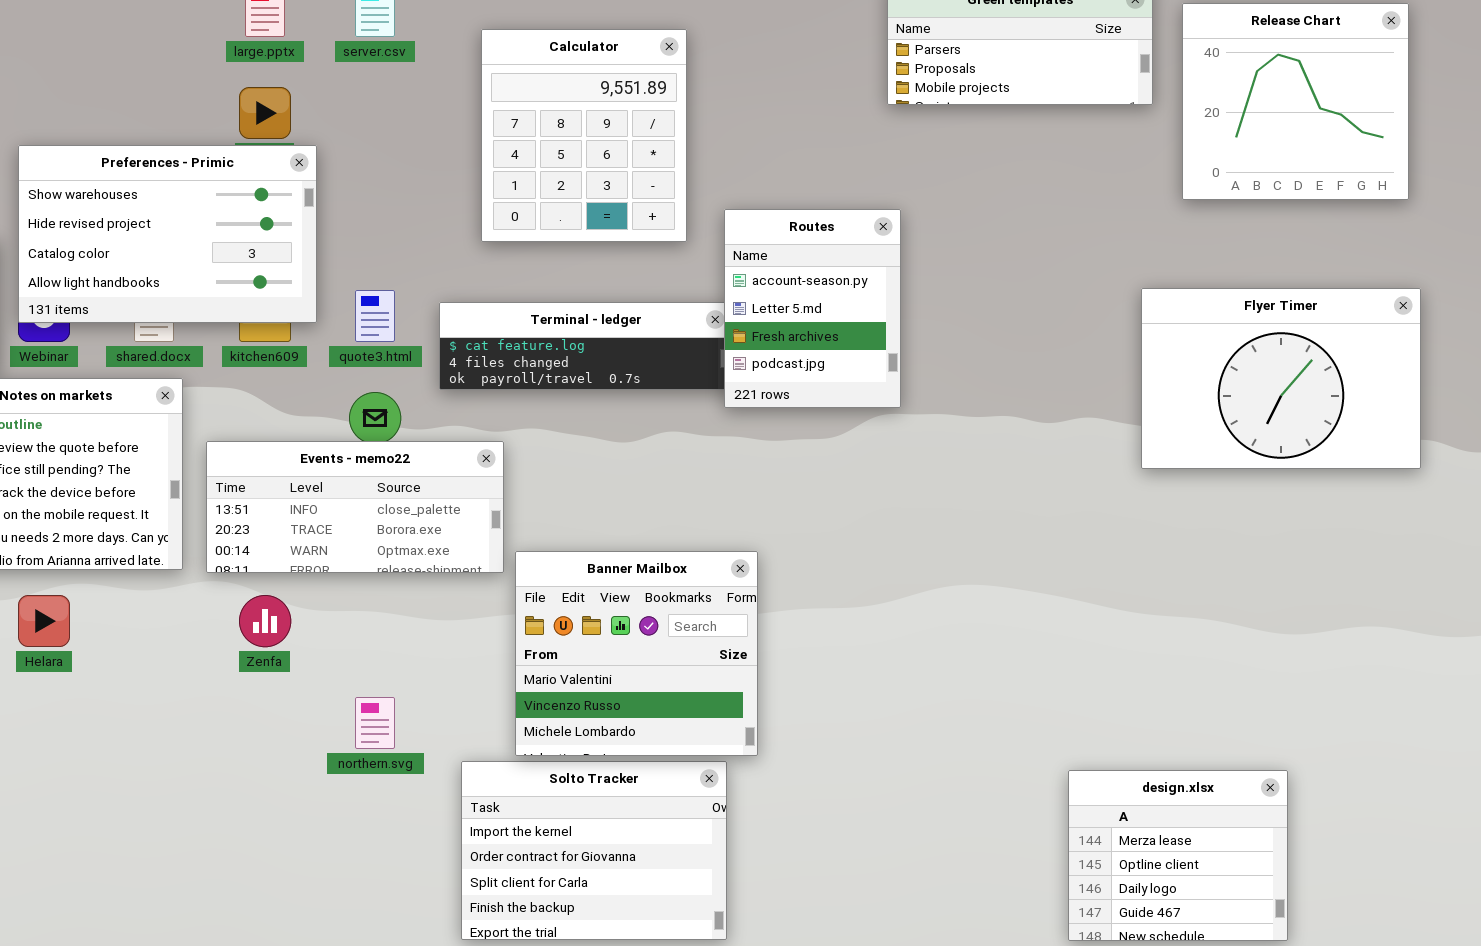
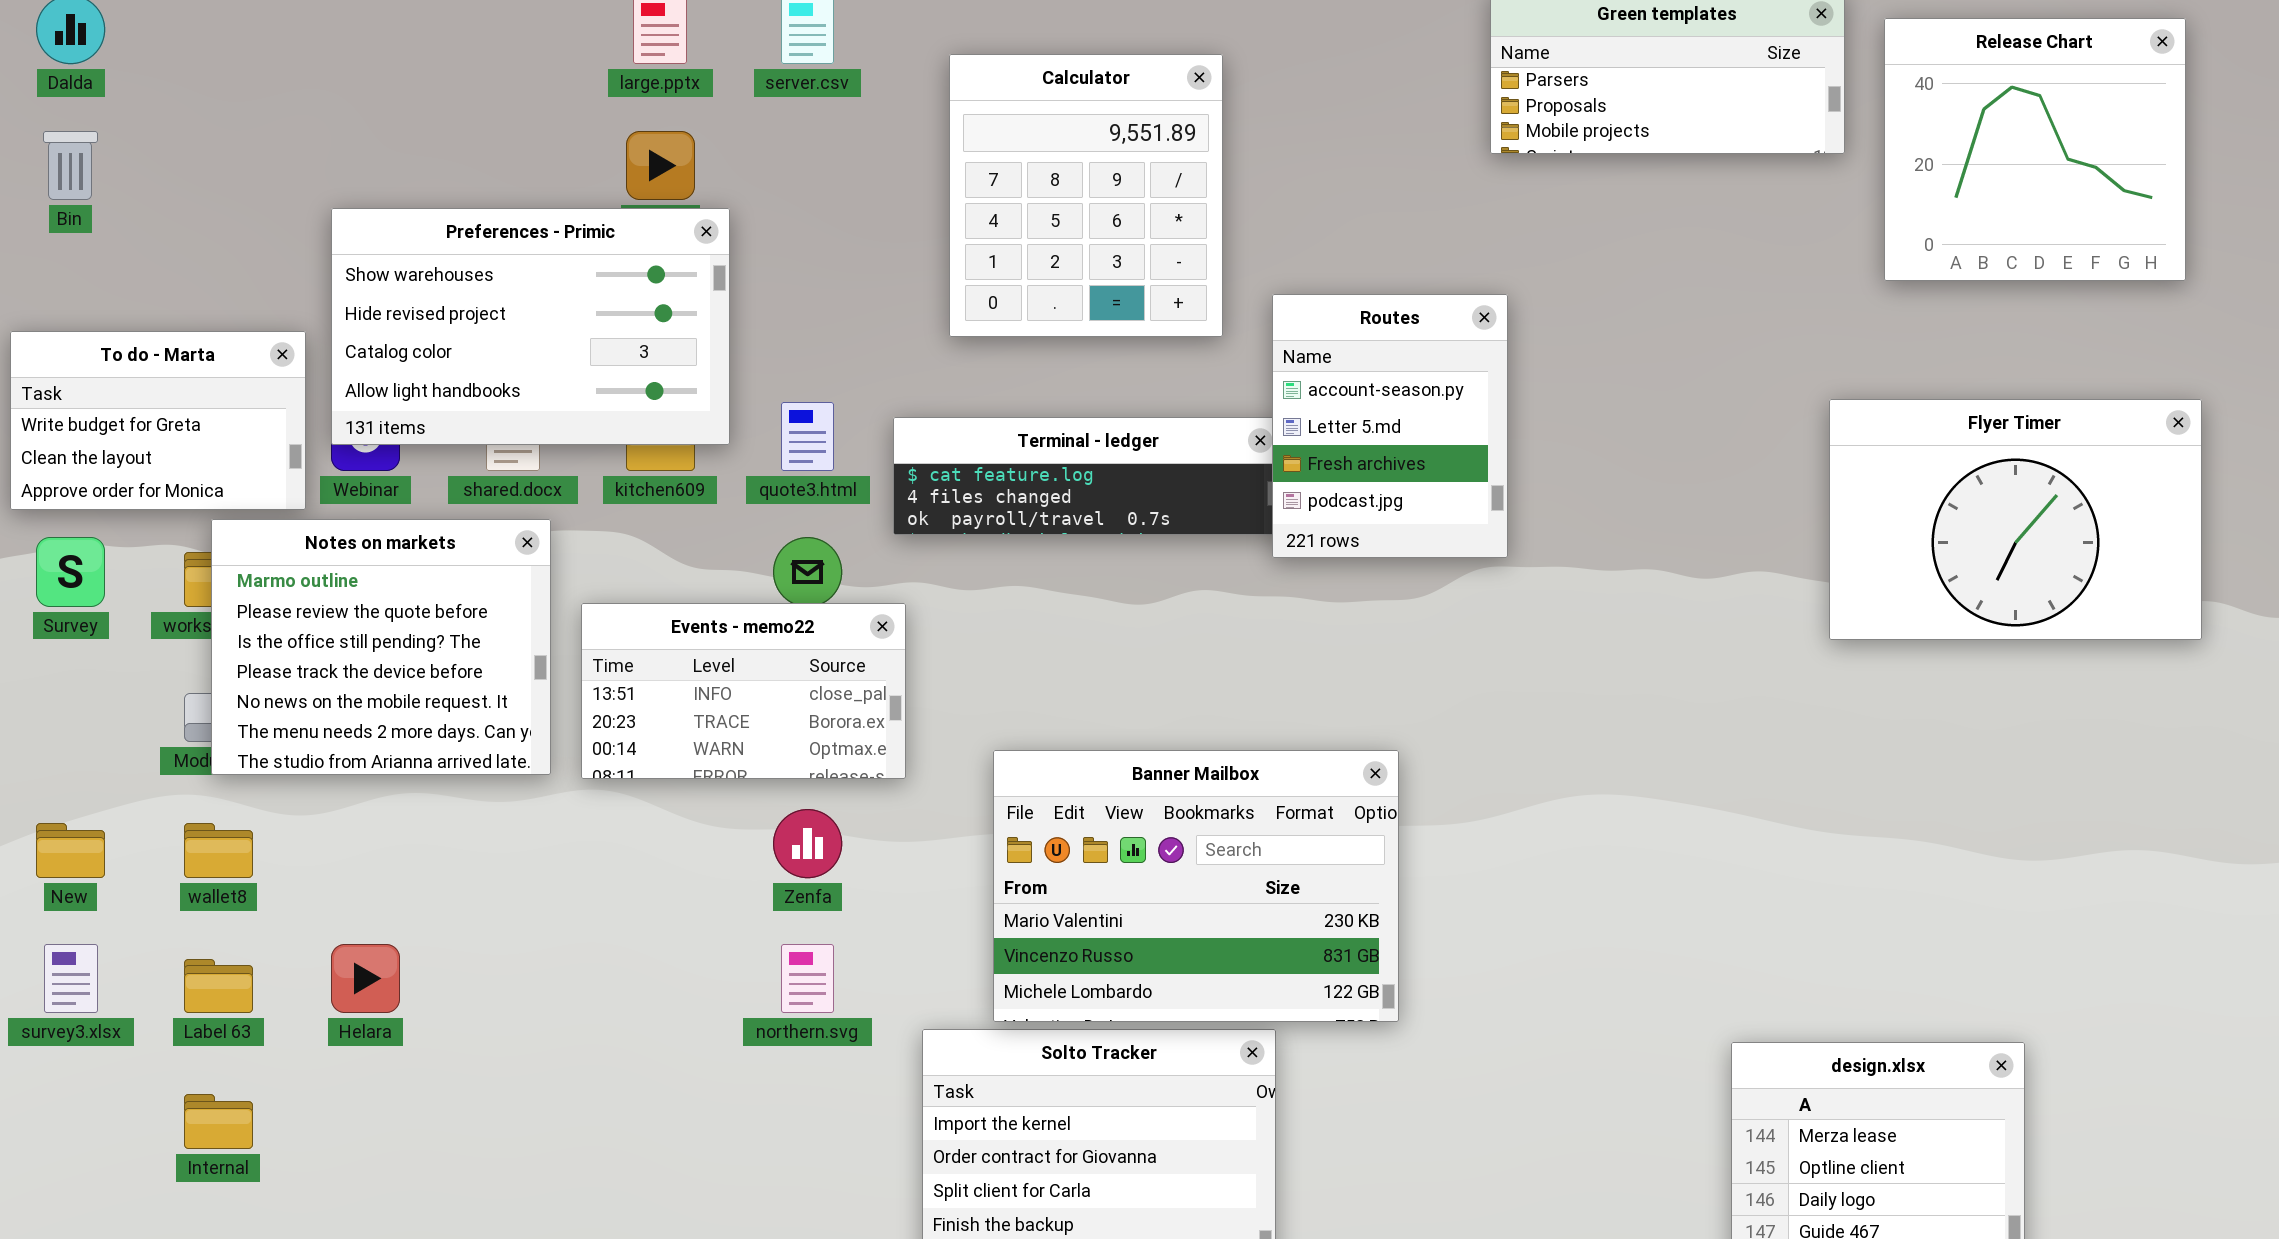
Events - memo22: [206,441,504,573] -> [581,603,906,779], resized
Banner Mailbox: [515,551,758,756] -> [993,750,1399,1022], resized
Helara: [18,595,70,647] -> [331,944,400,1013], moved
Zenfa: [239,595,291,647] -> [773,809,842,878], moved

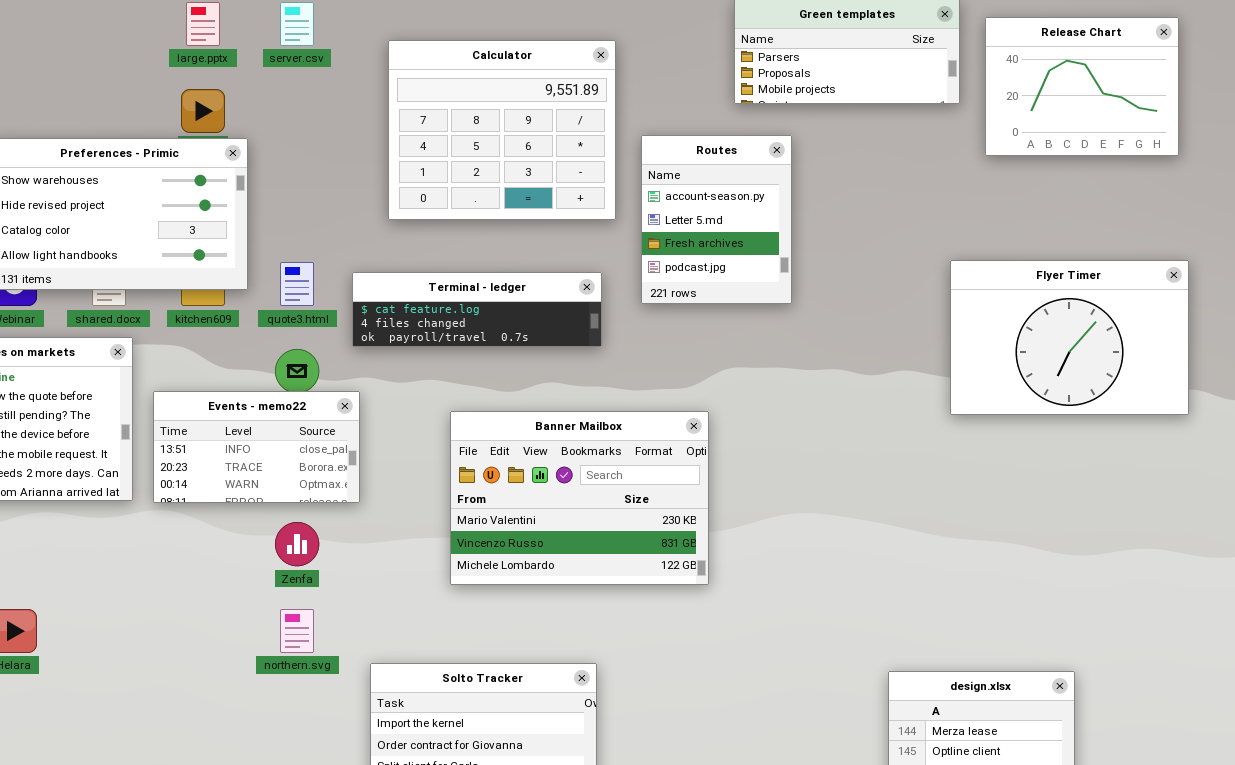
Release Chart: [1884,18,2186,281] -> [985,17,1179,156], resized
Calculator: [949,54,1223,337] -> [388,40,616,220], resized
Routes: [1272,294,1508,558] -> [641,135,792,304], moved
Banner Mailbox: [993,750,1399,1022] -> [450,411,709,585], moved

